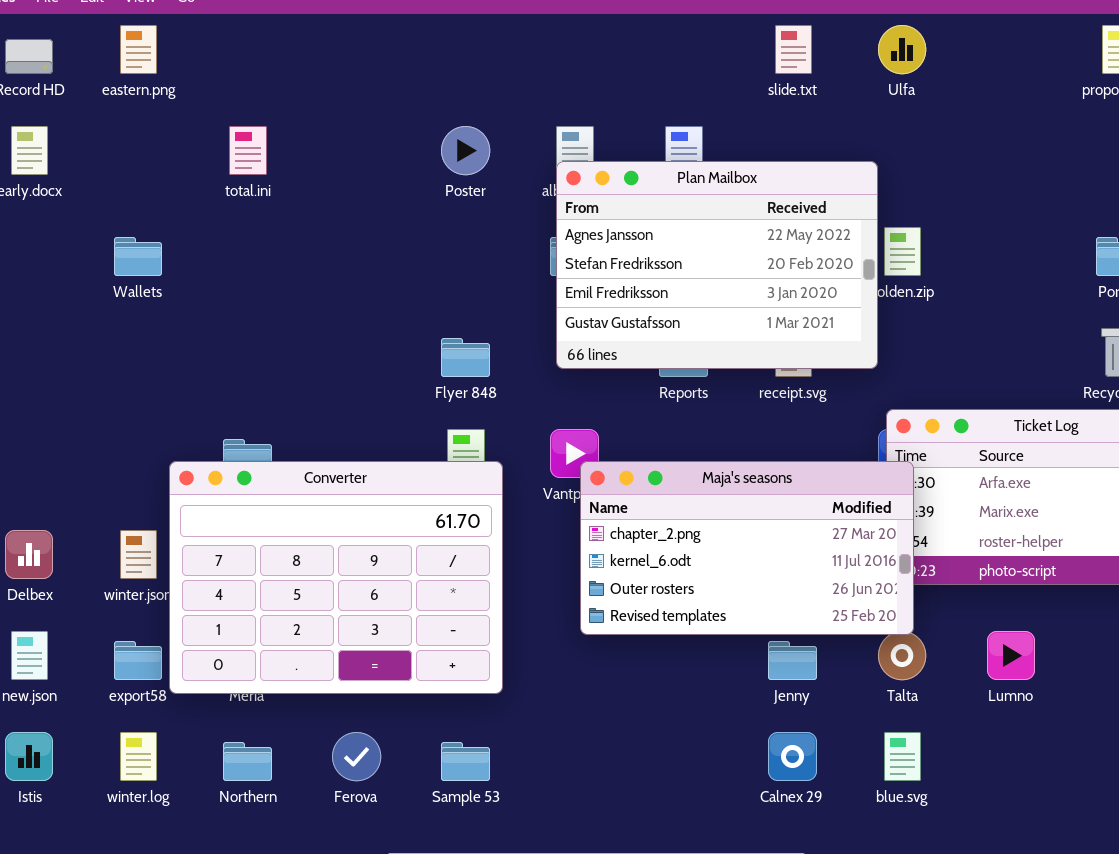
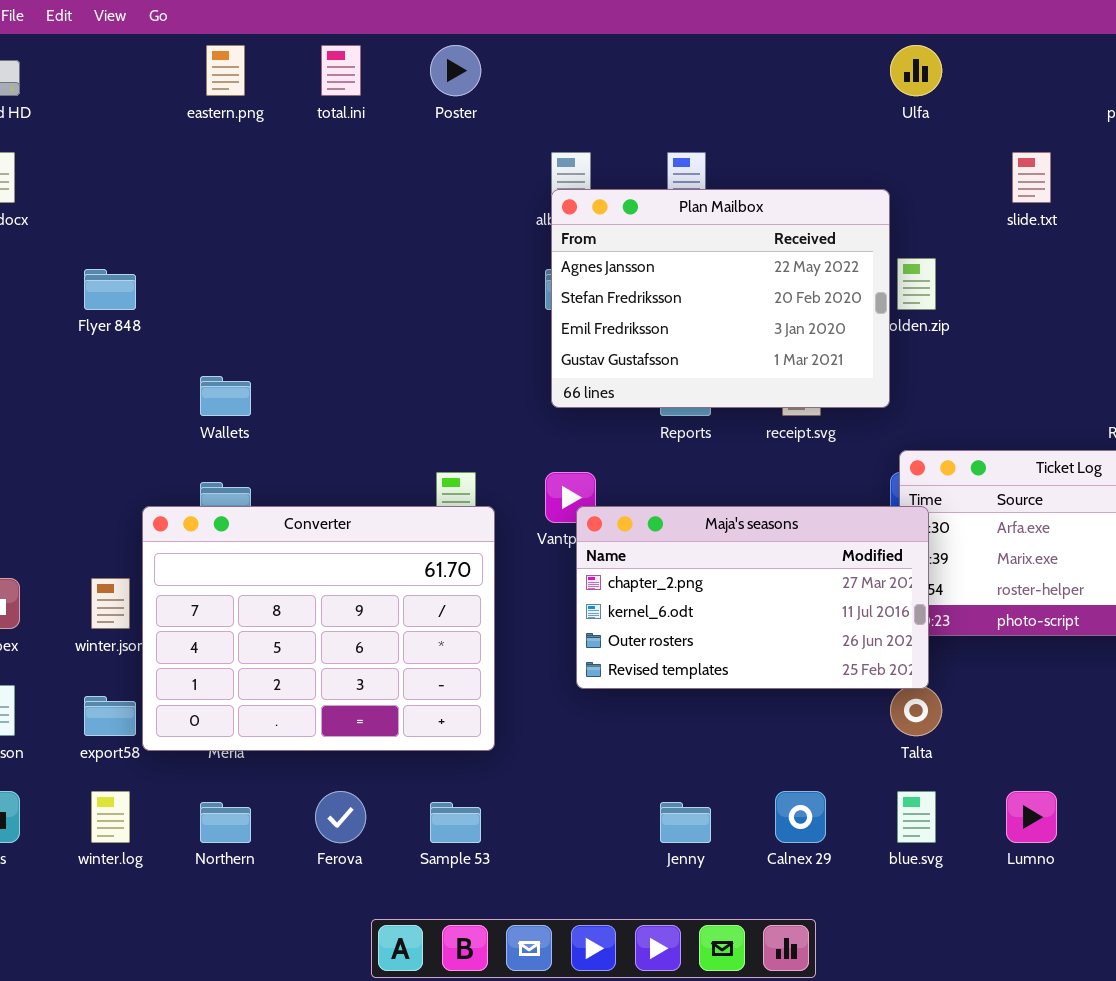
eastern.png: [120,25,157,74] -> [206,45,245,96], moved
slide.txt: [775,25,812,74] -> [1012,152,1051,203], moved
total.ini: [229,126,267,175] -> [321,45,361,96], moved
Poster: [441,126,490,175] -> [430,45,481,96], moved
Wallets: [114,237,162,276] -> [200,376,251,416], moved
Flyer 848: [441,338,490,377] -> [84,269,136,310], moved
Lumno: [987,631,1035,680] -> [1006,791,1057,843], moved
Jenny: [768,641,817,680] -> [660,802,711,843], moved

